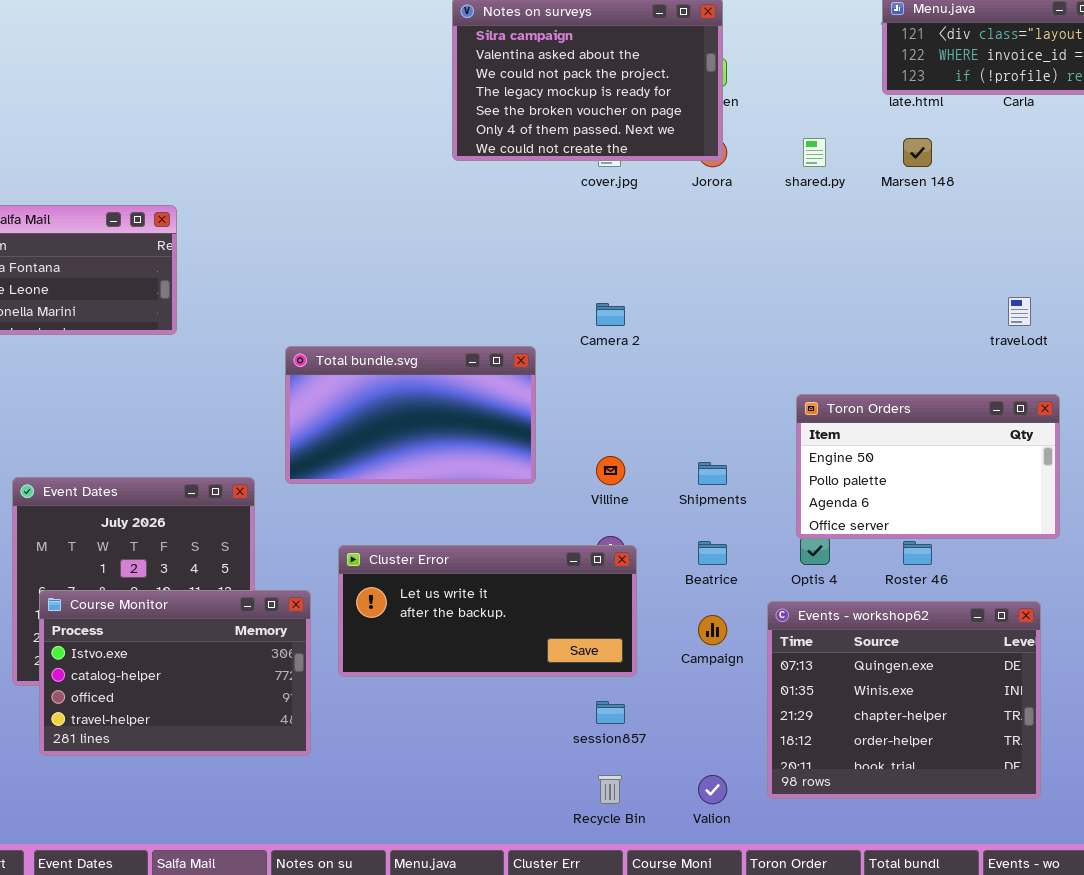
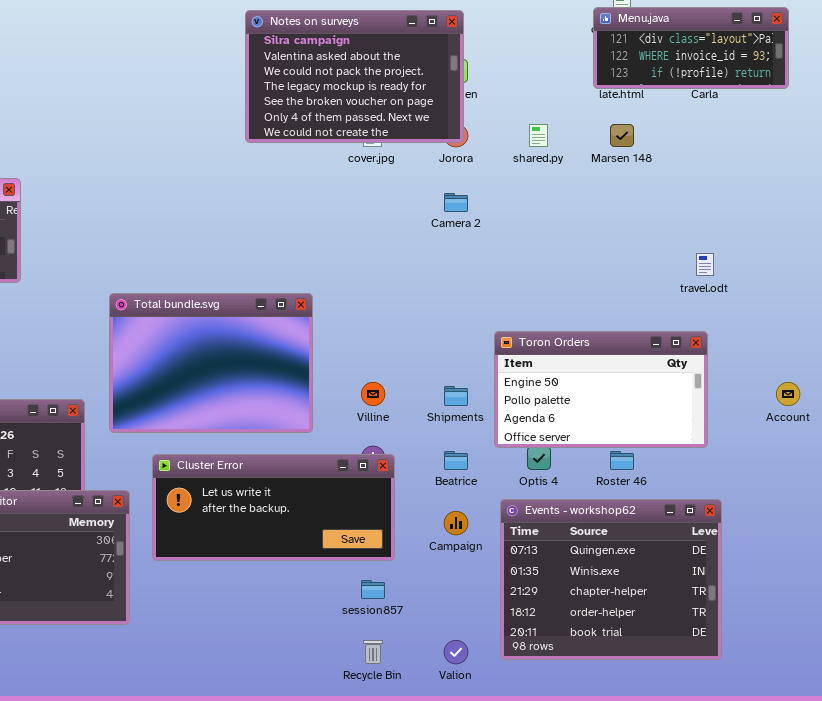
Camera 2: [596,303,625,326] -> [444,193,468,212], moved
Total bundle.svg: [285,346,536,484] -> [109,293,313,433], resized
Toron Orders: [796,394,1060,539] -> [494,331,708,448], moved

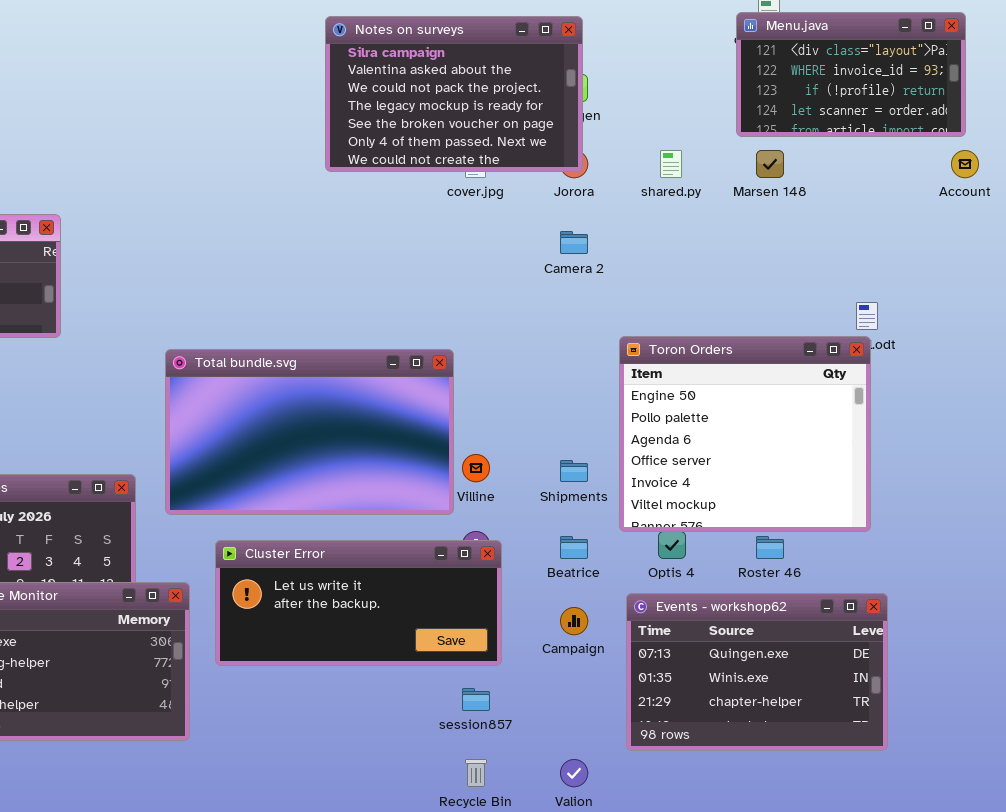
Menu.java: [593,7,789,89] -> [736,12,966,137], resized
Total bundle.svg: [109,293,313,433] -> [165,349,454,515], resized
Toron Orders: [494,331,708,448] -> [619,336,871,532], resized
Account: [776,382,800,406] -> [951,150,979,178], moved
Events - workshop62: [500,499,722,660] -> [626,593,888,751], resized

